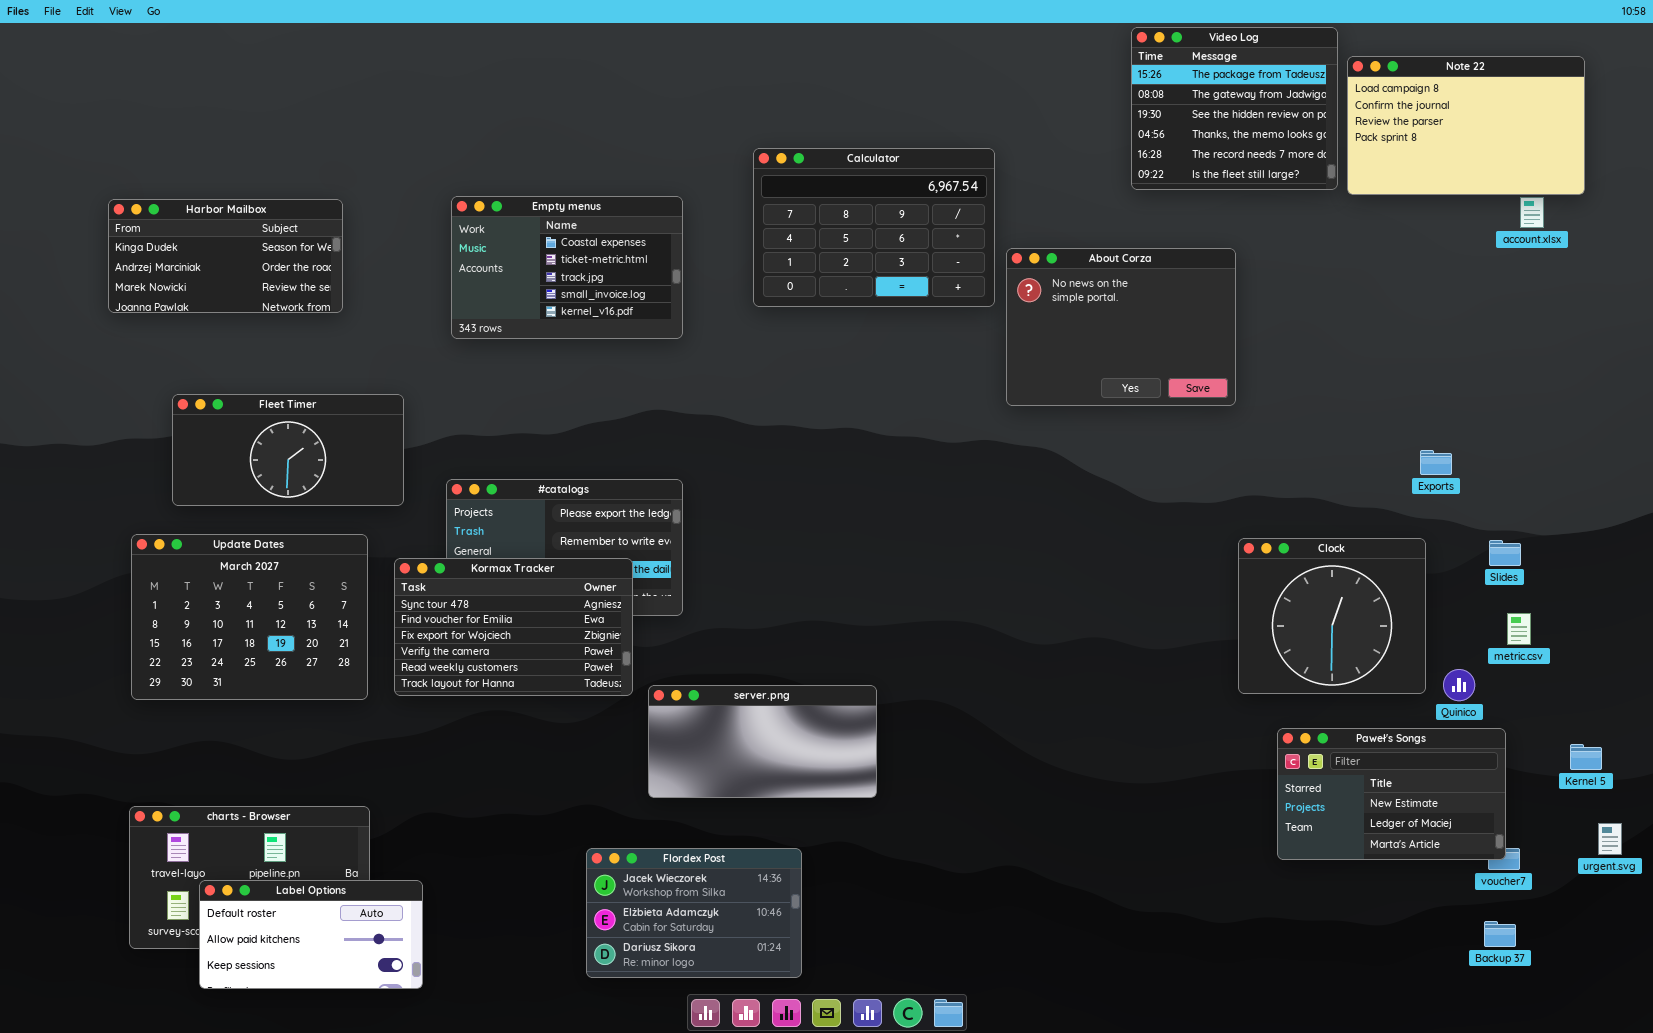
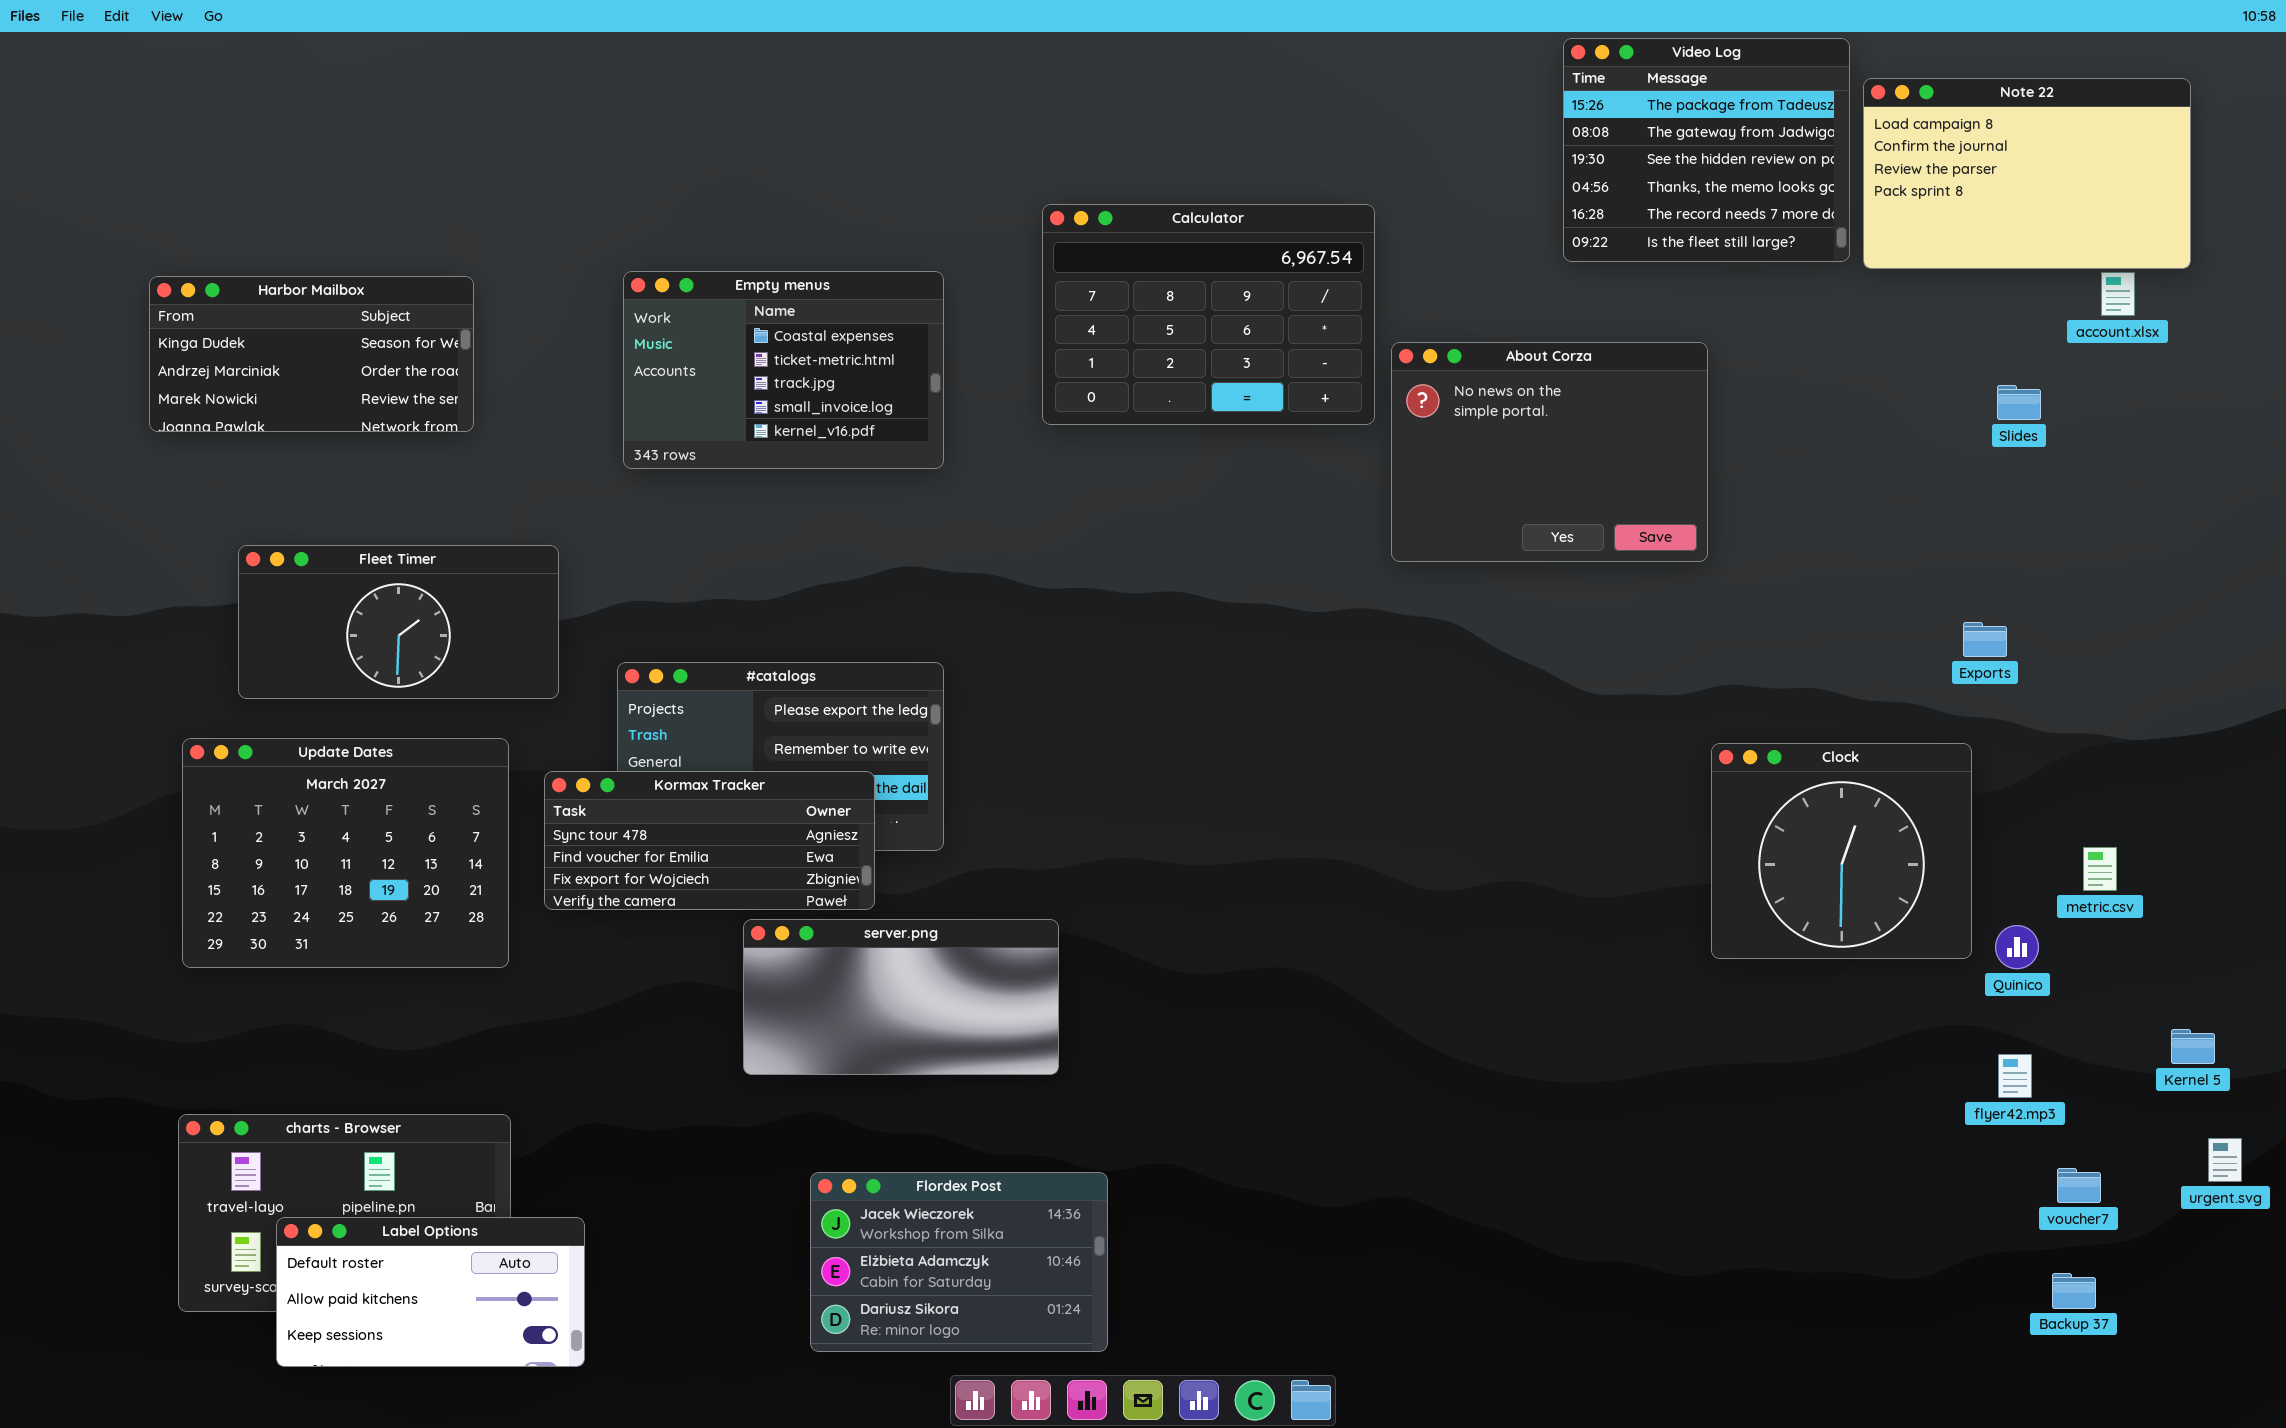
Slides: [1489,540,1521,566] -> [1997,385,2041,420], moved
Kormax Tracker: [394,558,633,696] -> [544,771,875,910], resized
server.png: [648,685,877,798] -> [743,919,1059,1075], moved
Paweł's Songs: [1277,728,1506,860] -> none, closed

